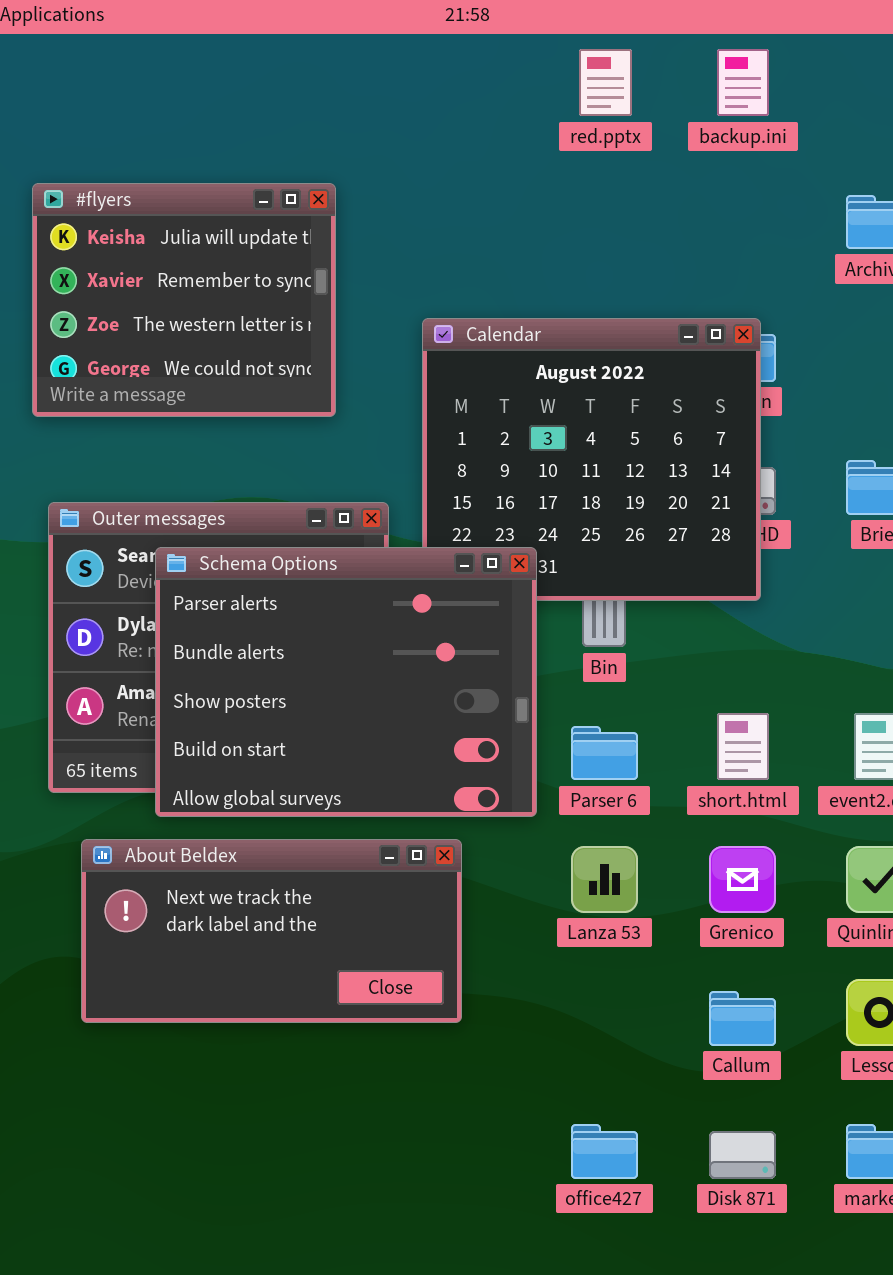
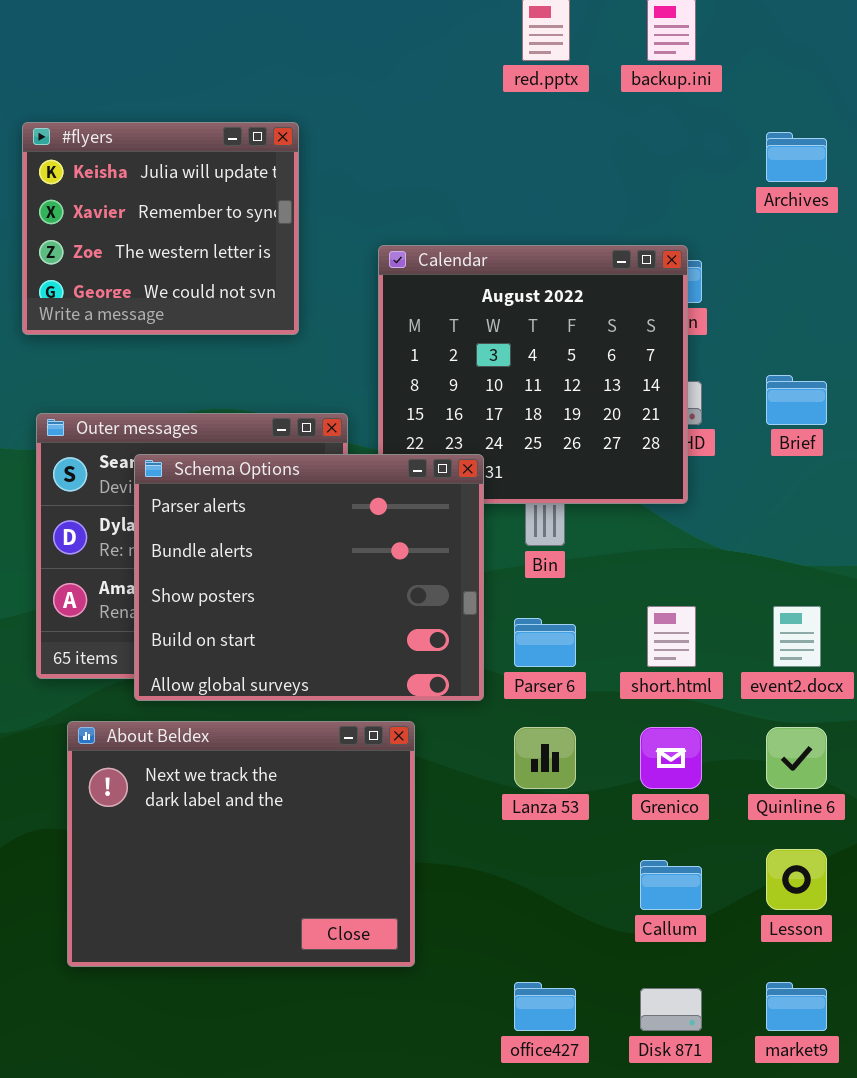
About Beldex: [81,839,462,1023] -> [67,721,415,967], resized

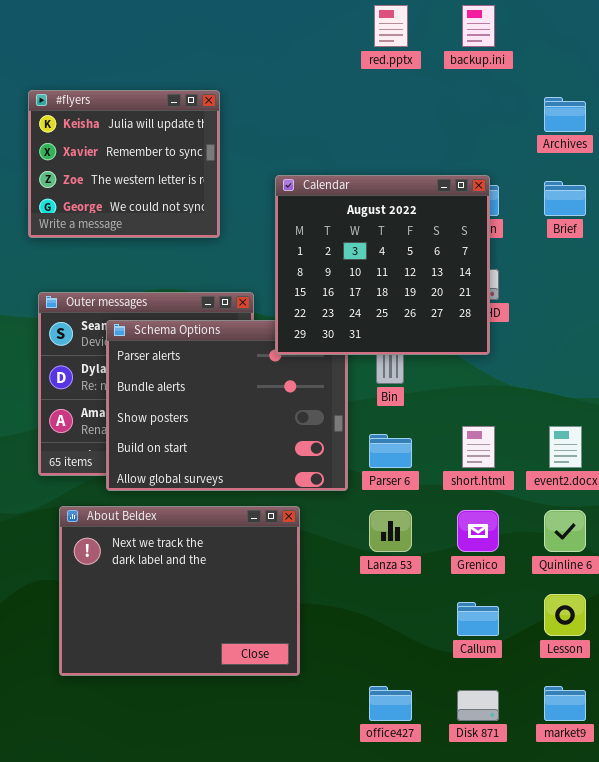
Calendar: [378,245,688,504] -> [275,175,490,355], raised
Brief: [766,375,827,425] -> [544,181,586,216], moved

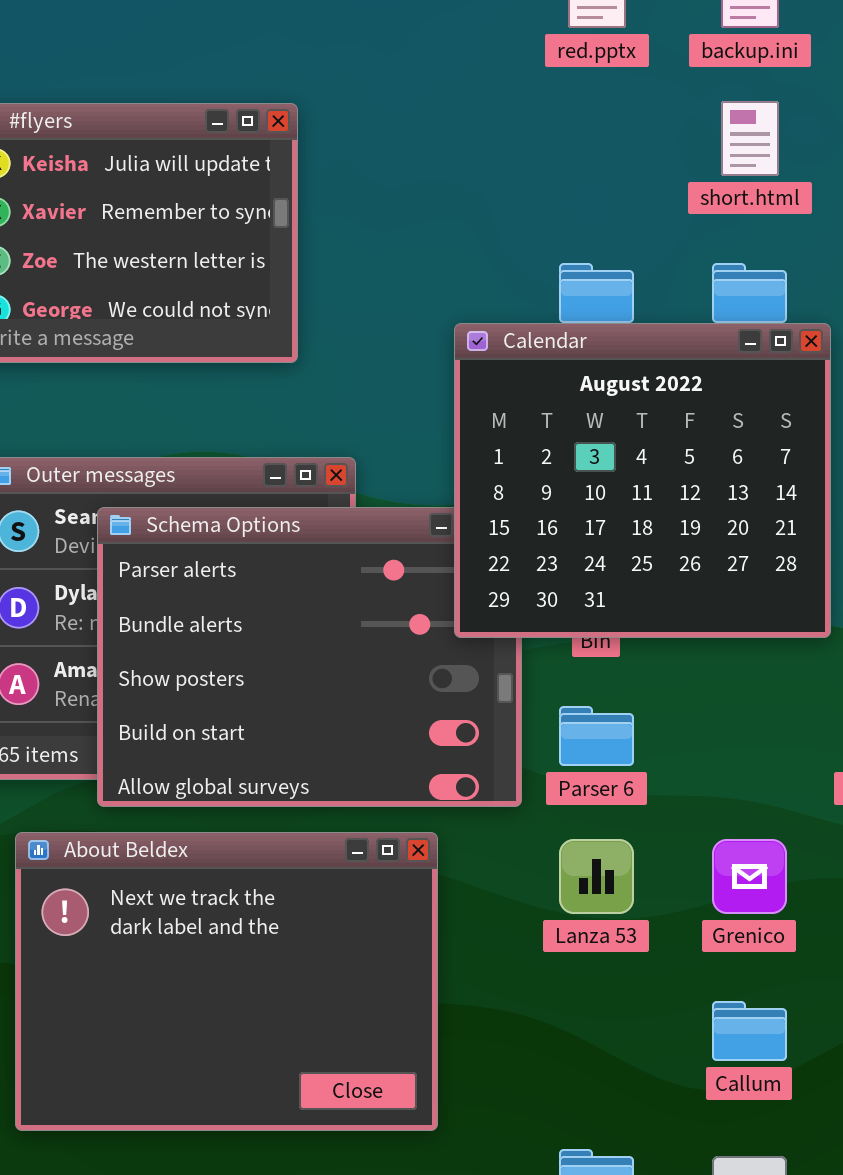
Calendar: [275,175,490,355] -> [454,323,831,638], moved
short.html: [462,426,495,468] -> [721,101,779,176], moved

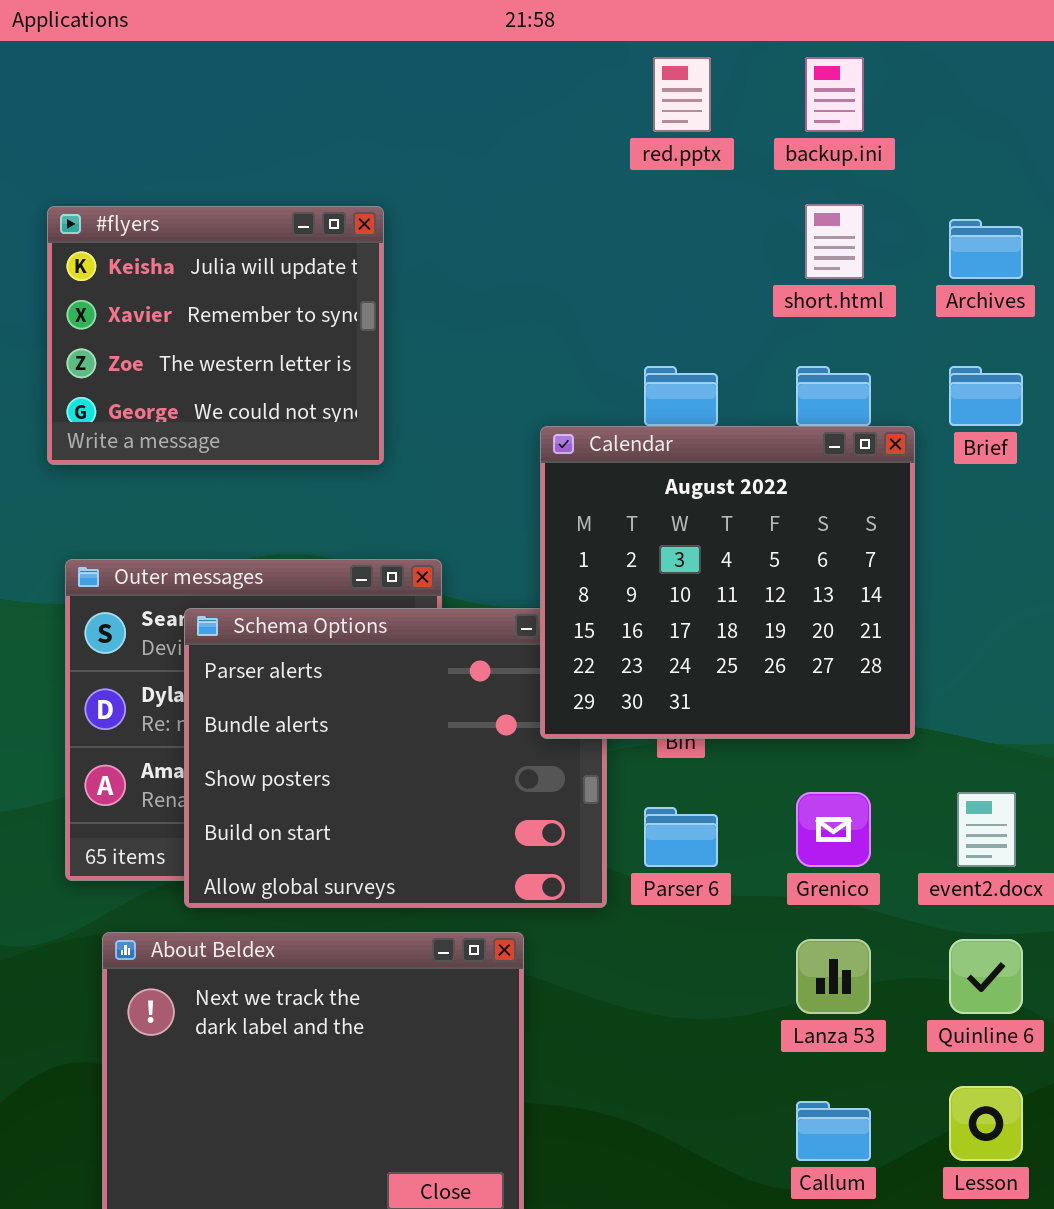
Lanza 53: [559,839,634,914] -> [796,939,871,1014], moved
Grenico: [712,839,787,914] -> [796,792,871,867], moved

